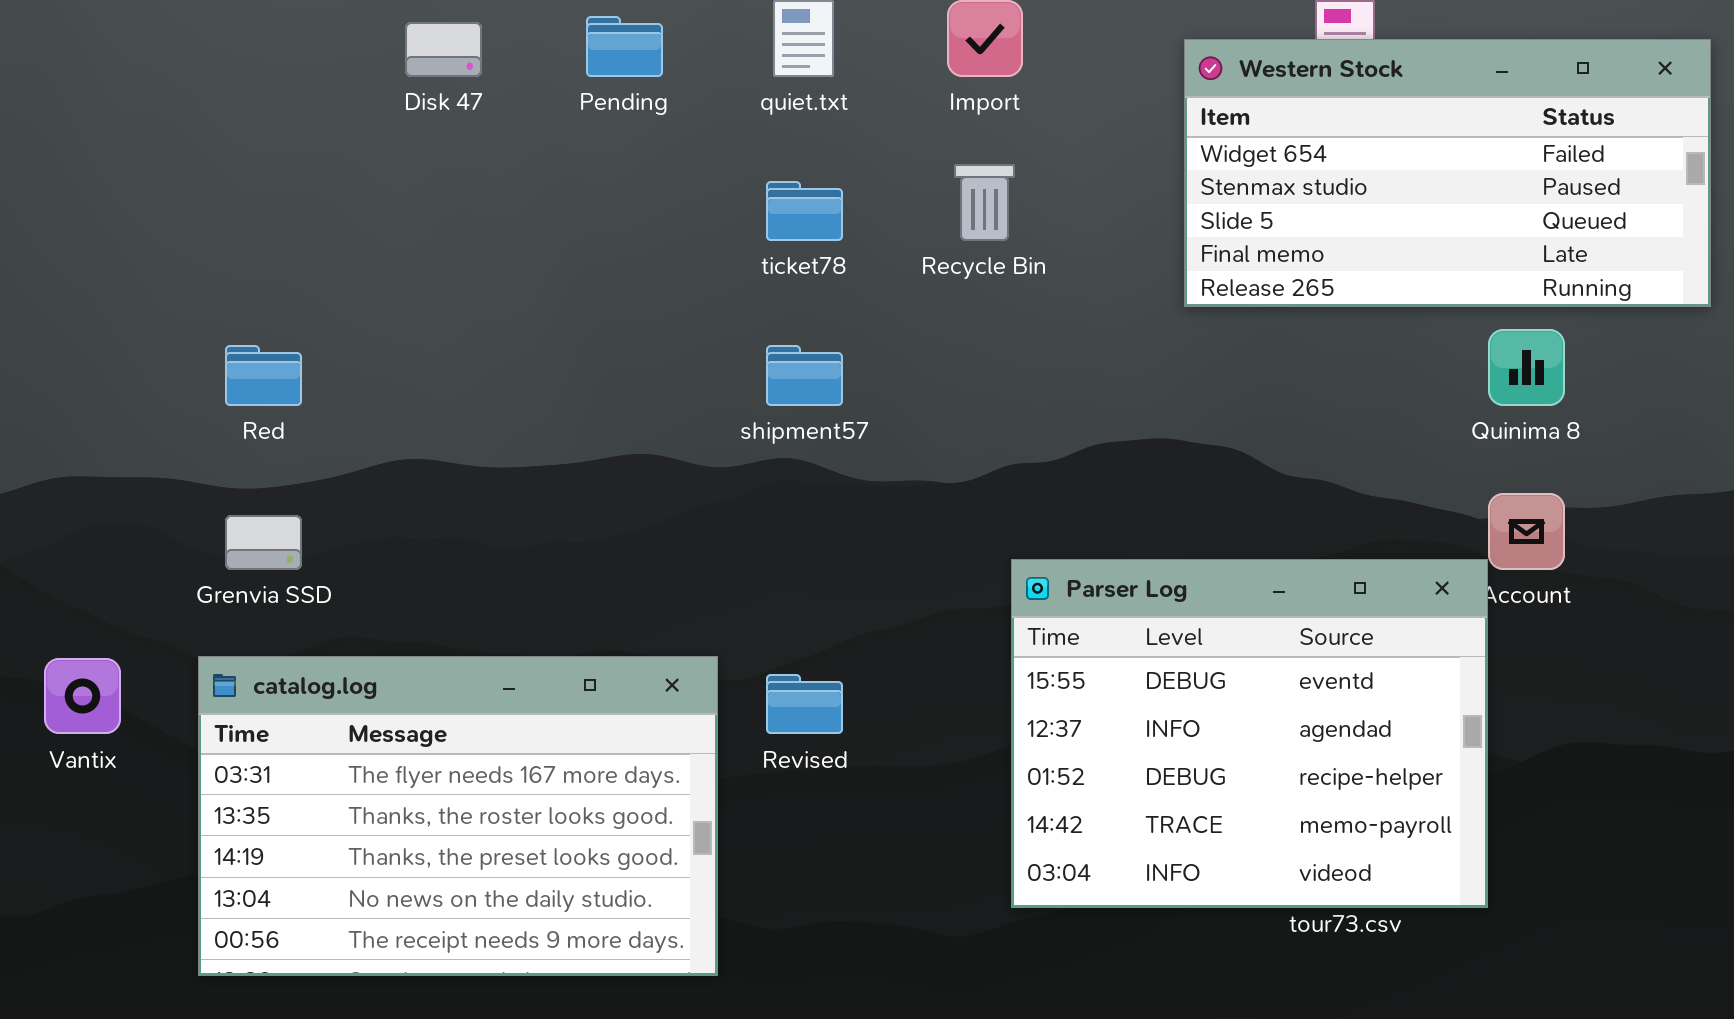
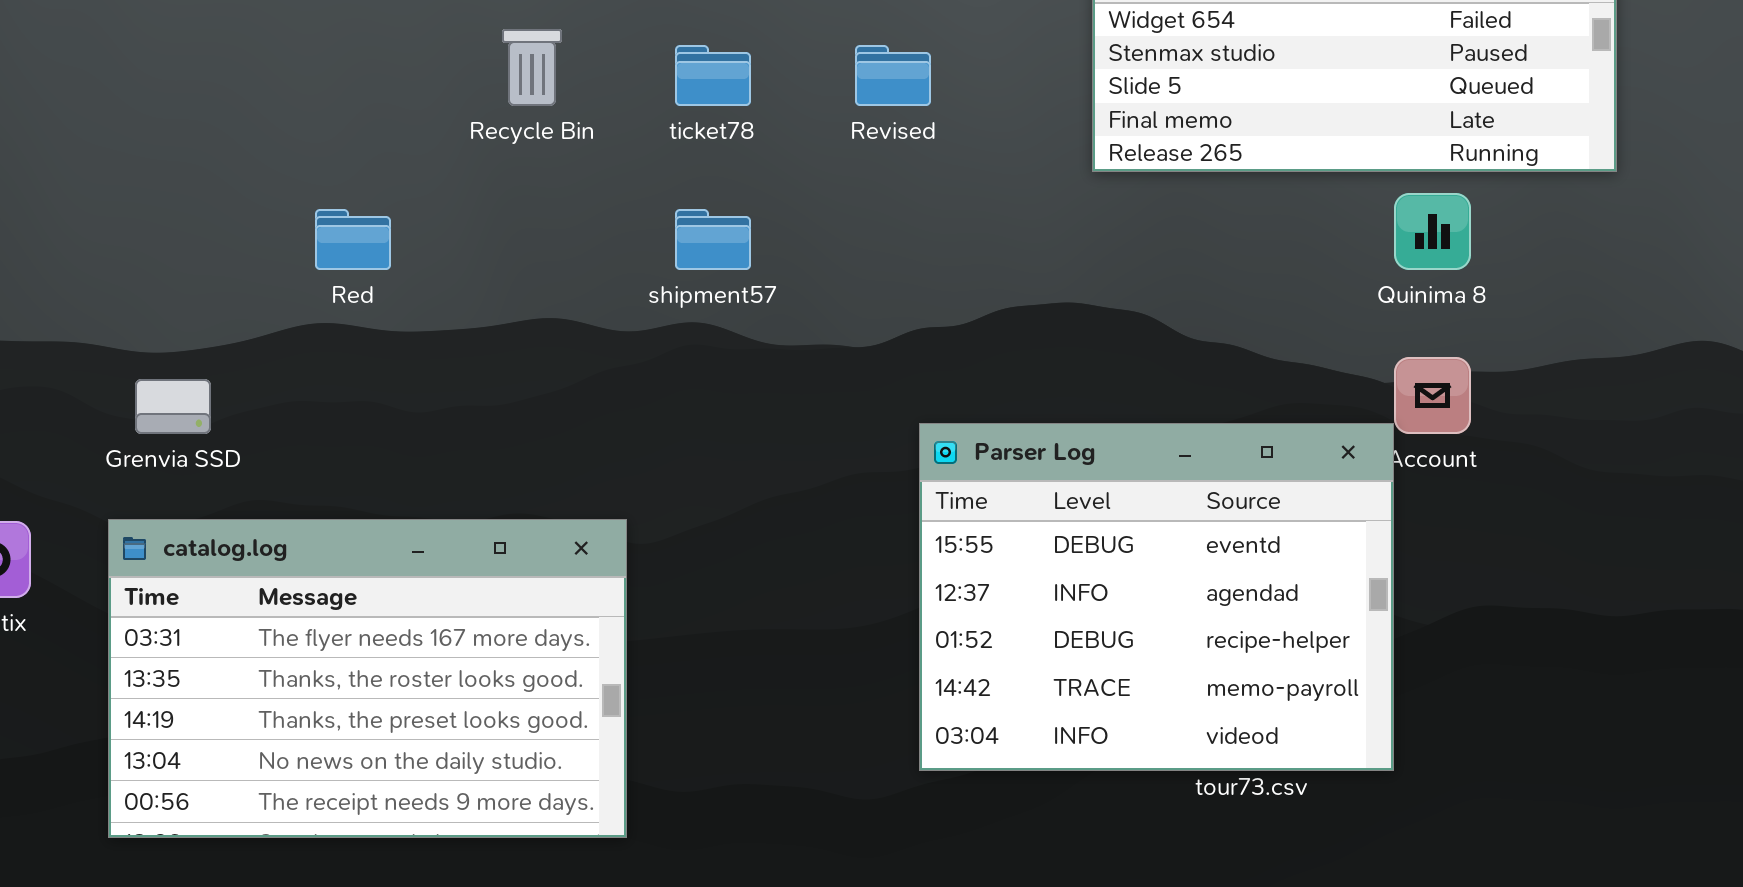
Recycle Bin: [954,164,1015,241] -> [502,29,562,106], moved
Red: [225,345,302,406] -> [315,209,391,270], moved
Revised: [766,674,843,734] -> [855,45,931,106], moved

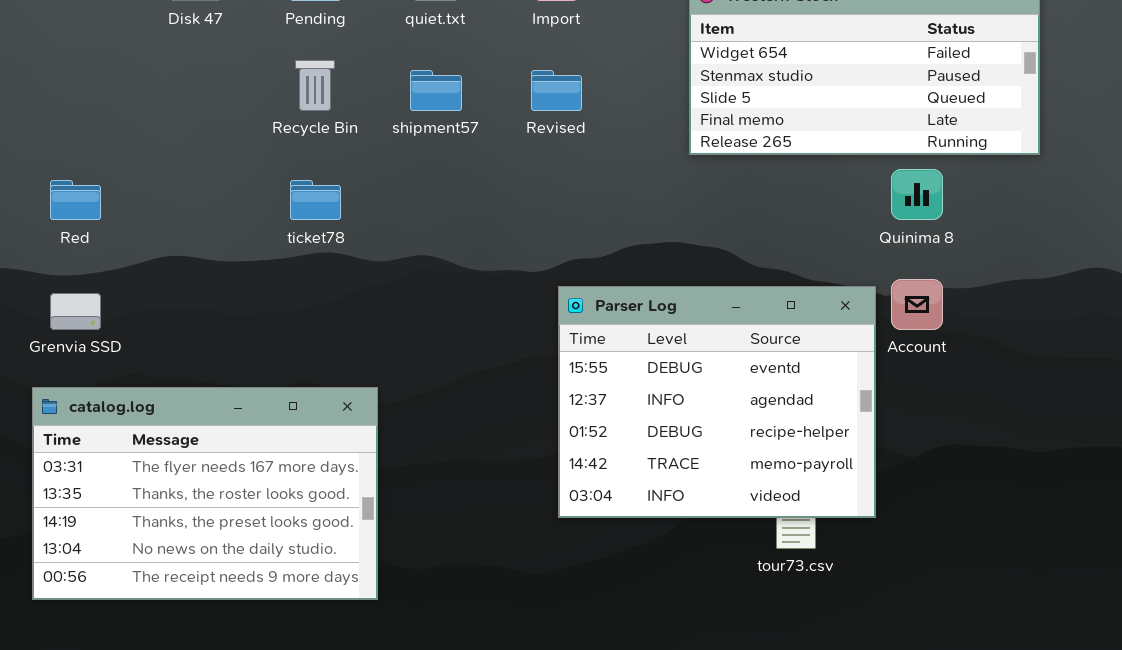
ticket78: [675,45,751,106] -> [290,180,341,220], moved
Red: [315,209,391,270] -> [50,180,101,220], moved
shipment57: [675,209,751,270] -> [410,70,462,111], moved
Parser Log: [919,423,1394,771] -> [558,286,876,518], moved

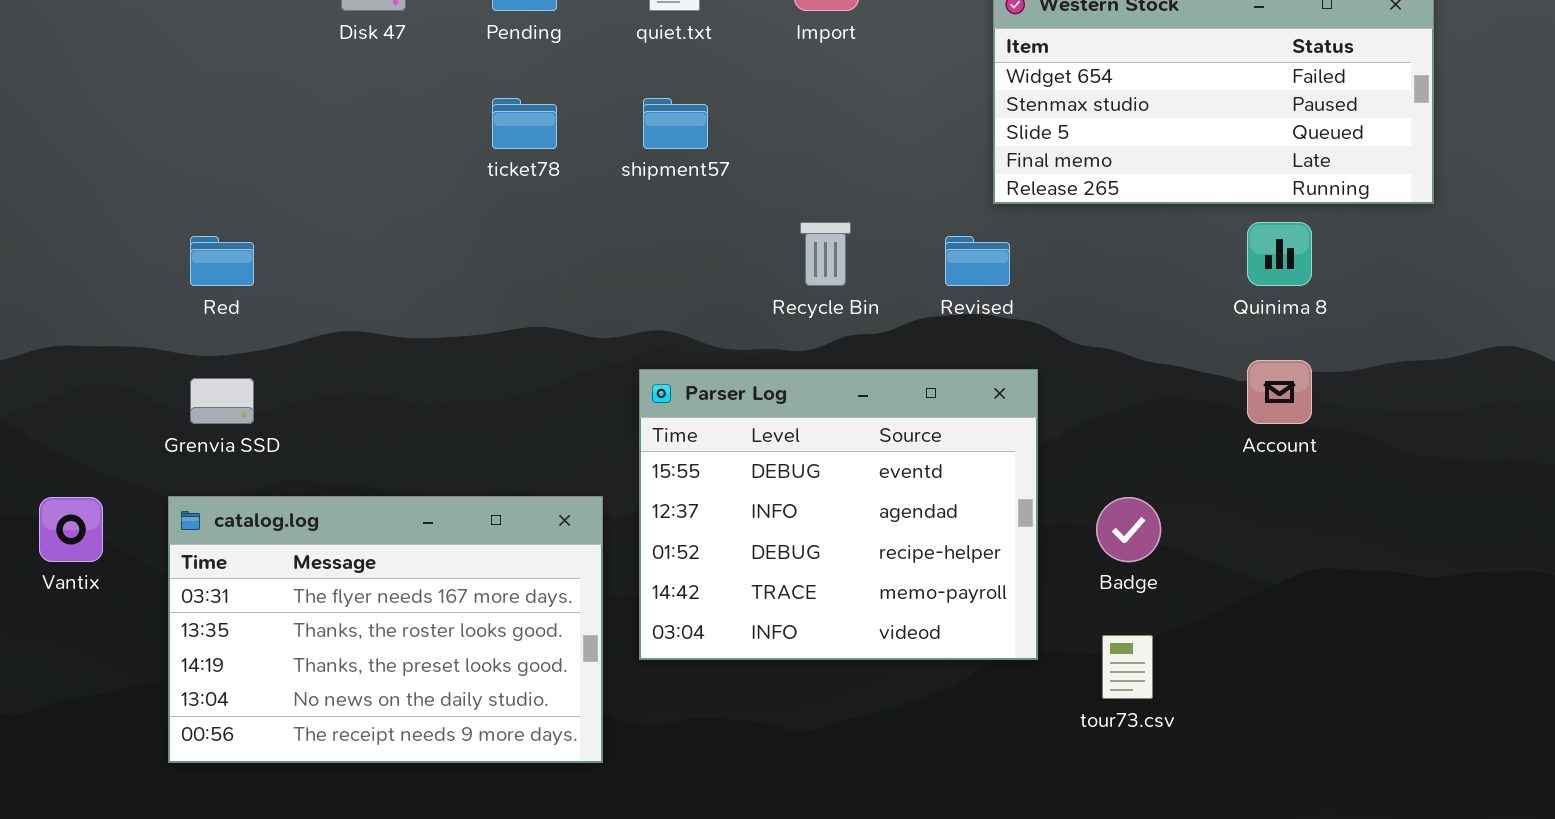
Recycle Bin: [295,60,335,111] -> [800,222,851,286], moved
Revised: [531,70,582,111] -> [945,236,1010,286], moved
ticket78: [290,180,341,220] -> [492,98,557,149], moved
Parser Log: [558,286,876,518] -> [639,369,1038,660], moved

